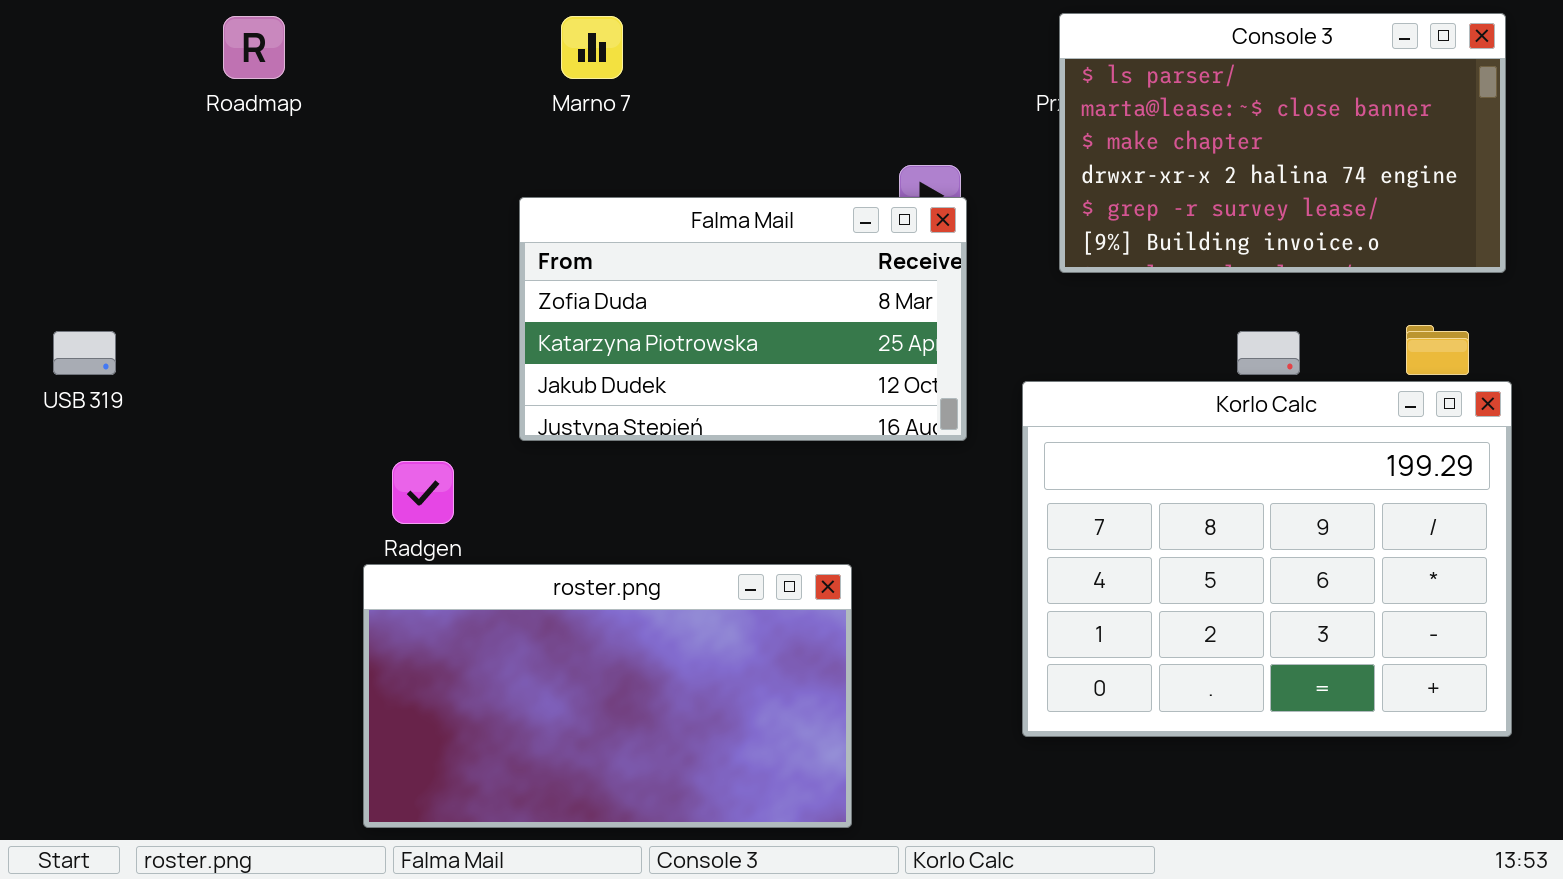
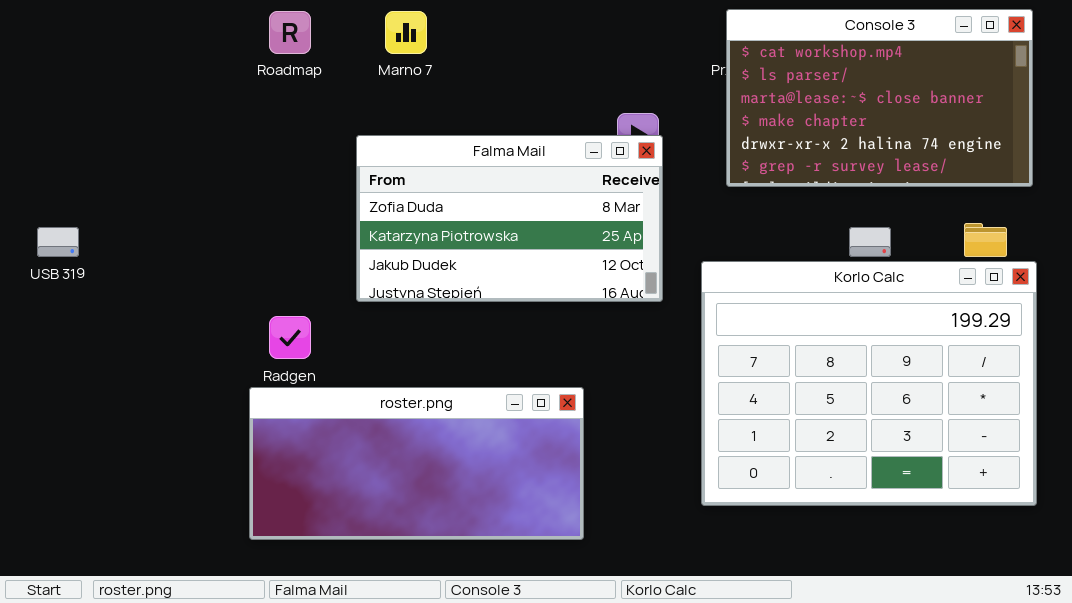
Console 3: [1059,13,1506,273] -> [726,9,1033,187], scrolled up 1 row
Roadmap: [223,16,285,79] -> [269,11,311,54], moved
roster.png: [363,564,852,828] -> [249,387,584,540], resized

